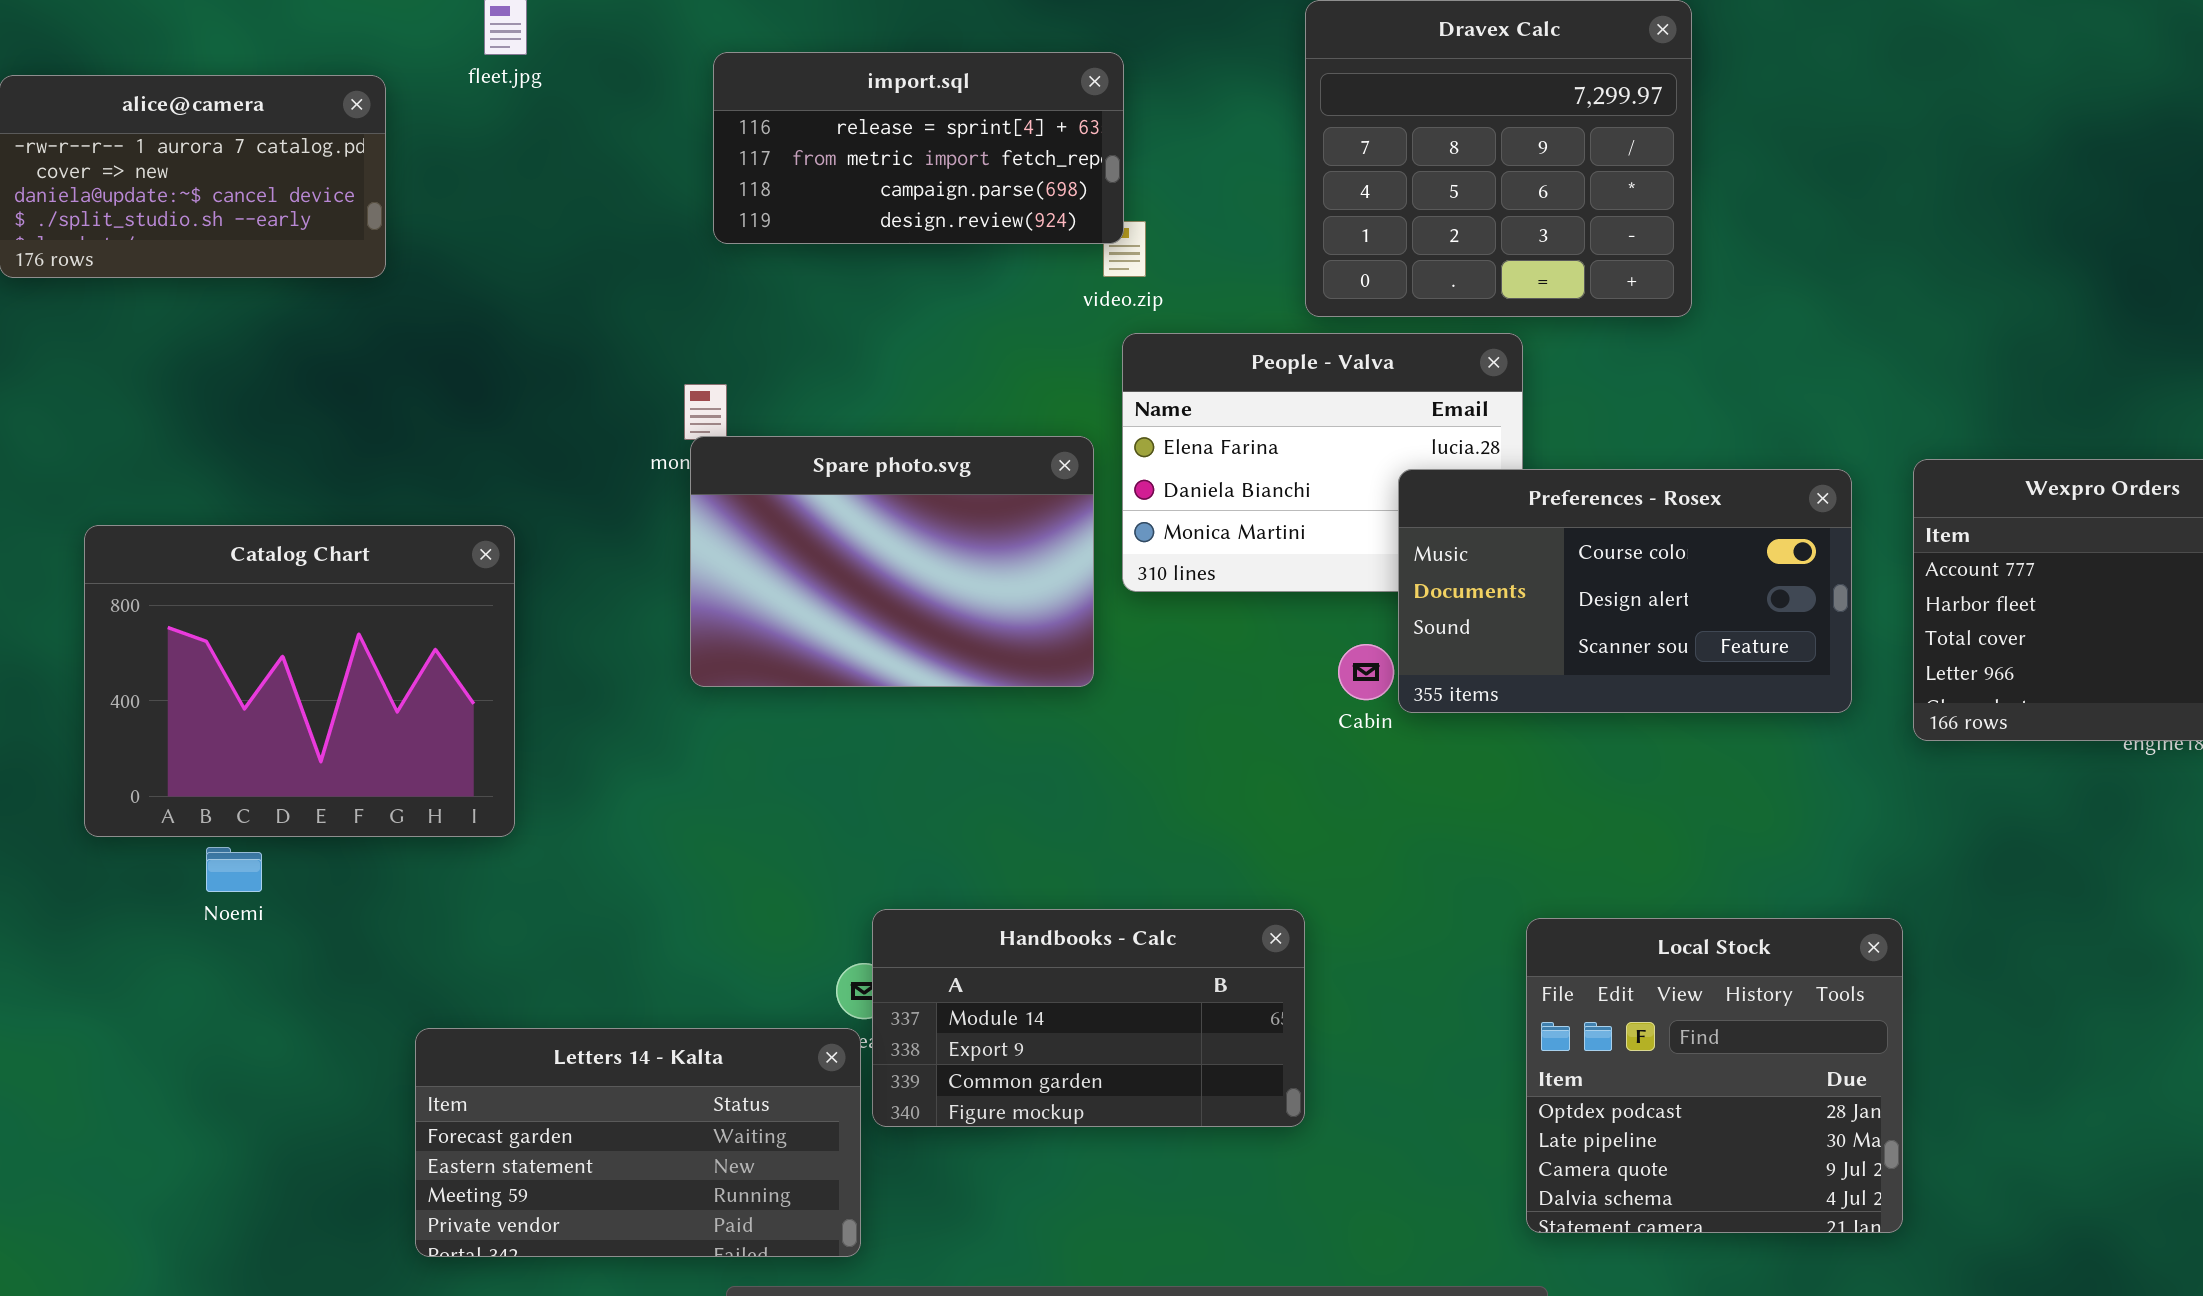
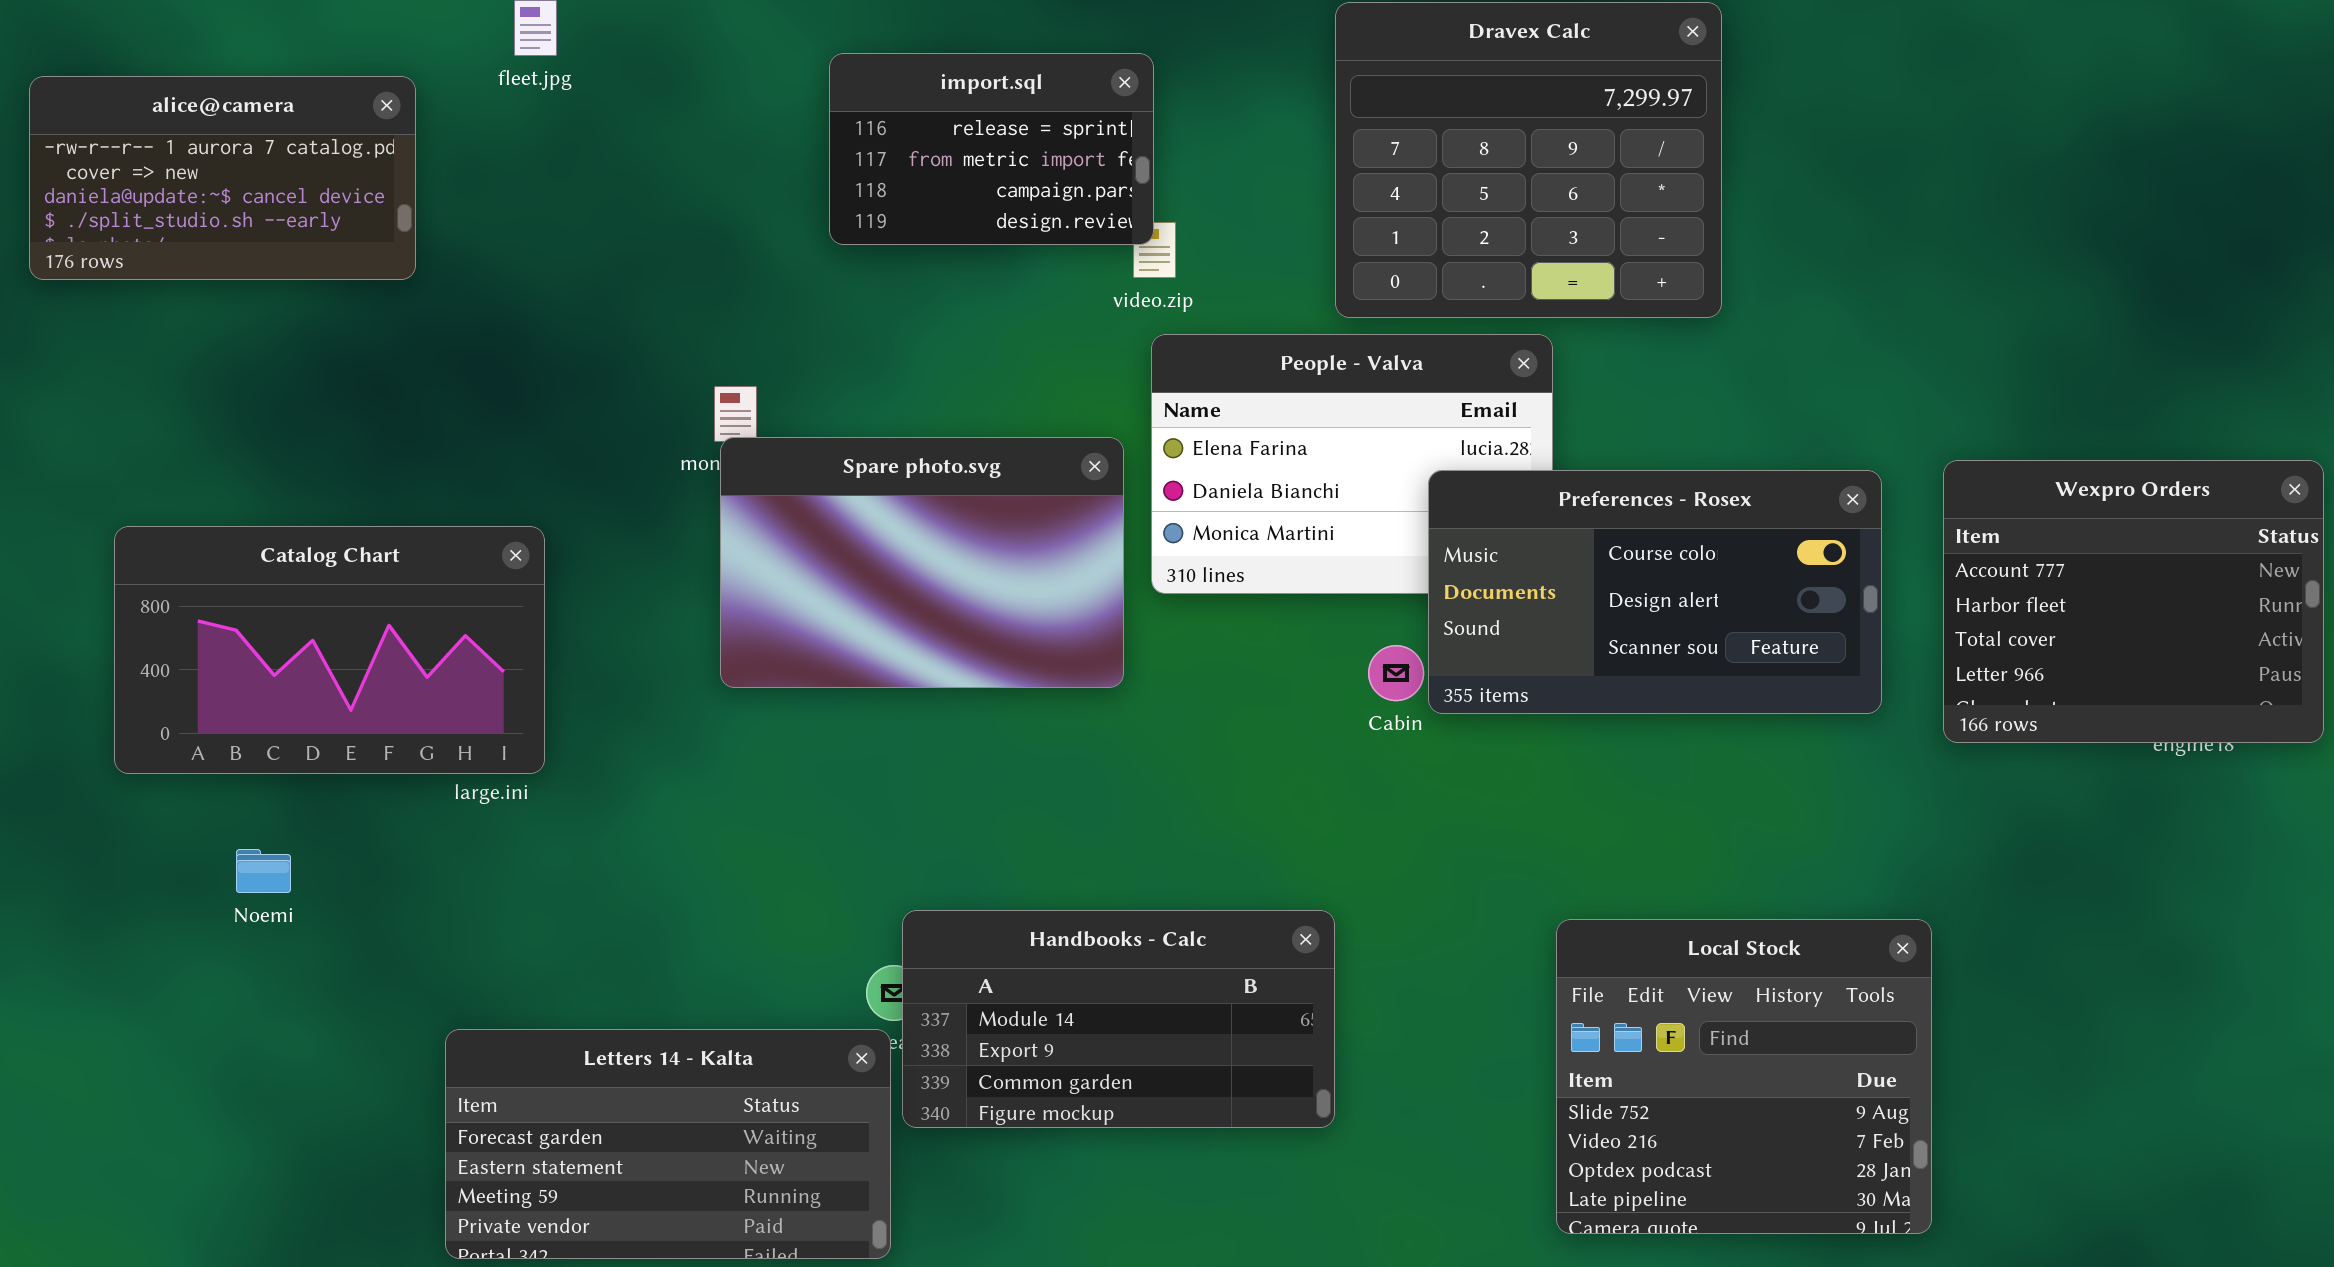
import.sql: [713,52,1124,244] -> [829,53,1154,245], resized
Catalog Chart: [84,525,515,837] -> [114,526,545,774], resized
Local Stock: [1526,918,1903,1233] -> [1556,919,1932,1234], scrolled up 2 rows

